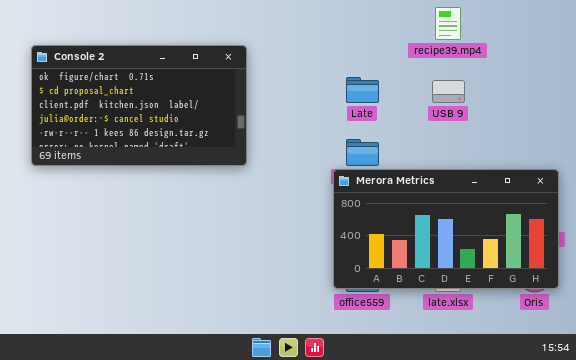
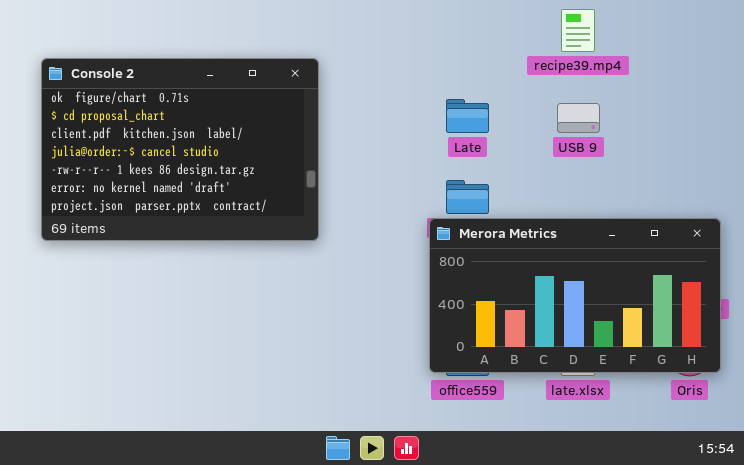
Console 2: [31,45,247,166] -> [41,58,319,241], resized

